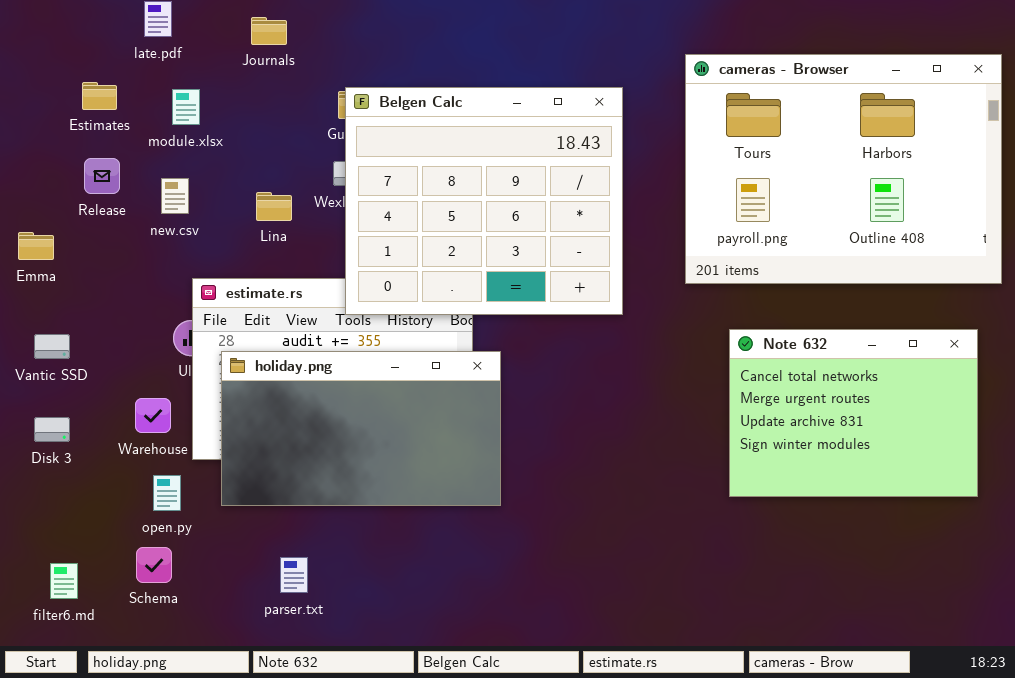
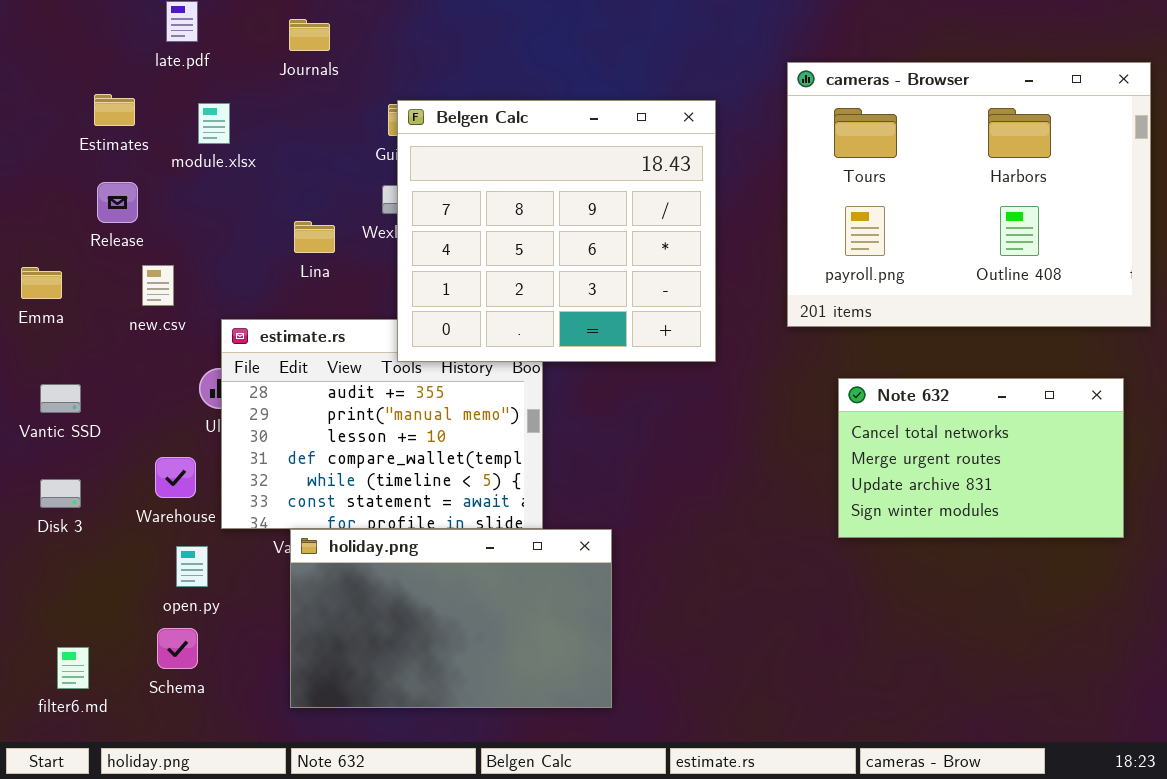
new.csv: [161,178,189,214] -> [142,265,174,306], moved
Note 632: [729,329,978,497] -> [838,378,1124,538], resized
holiday.png: [221,351,501,506] -> [290,529,612,708], moved

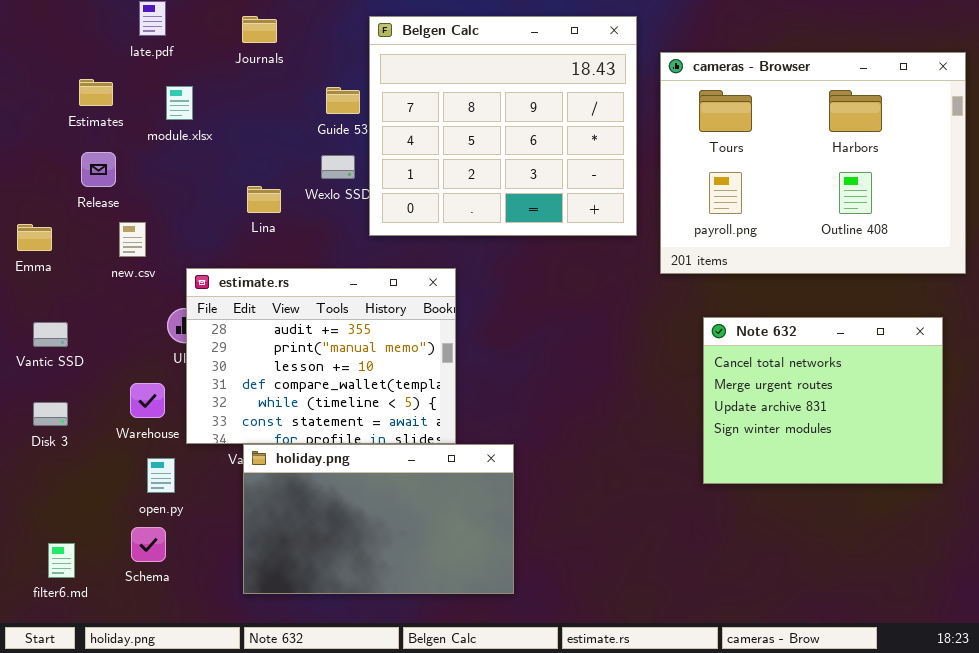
Belgen Calc: [397,100,716,362] -> [369,16,637,236], moved
Note 632: [838,378,1124,538] -> [703,317,943,484], resized

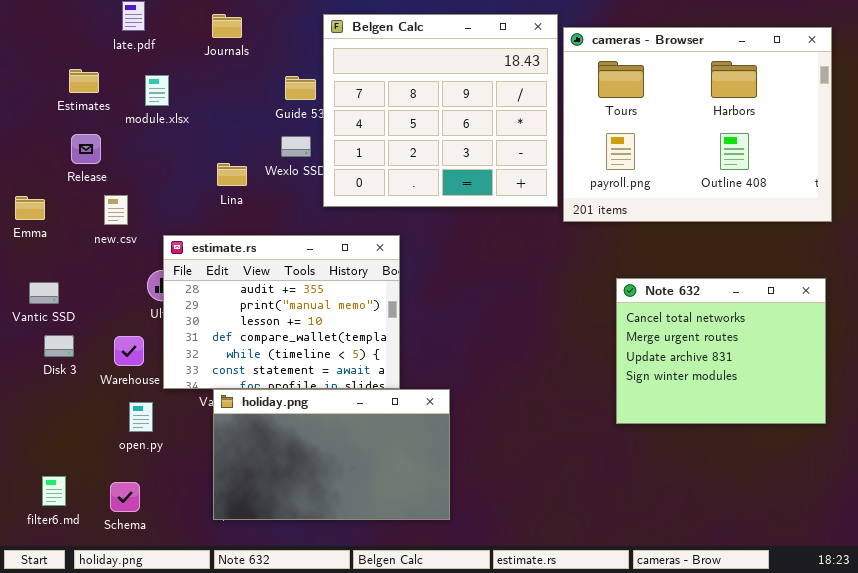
cameras - Browser: [660,52,966,274] -> [563,27,832,222], moved
Disk 3: [33,402,68,426] -> [44,335,74,357], moved
Schema: [131,527,166,562] -> [110,482,140,512], moved

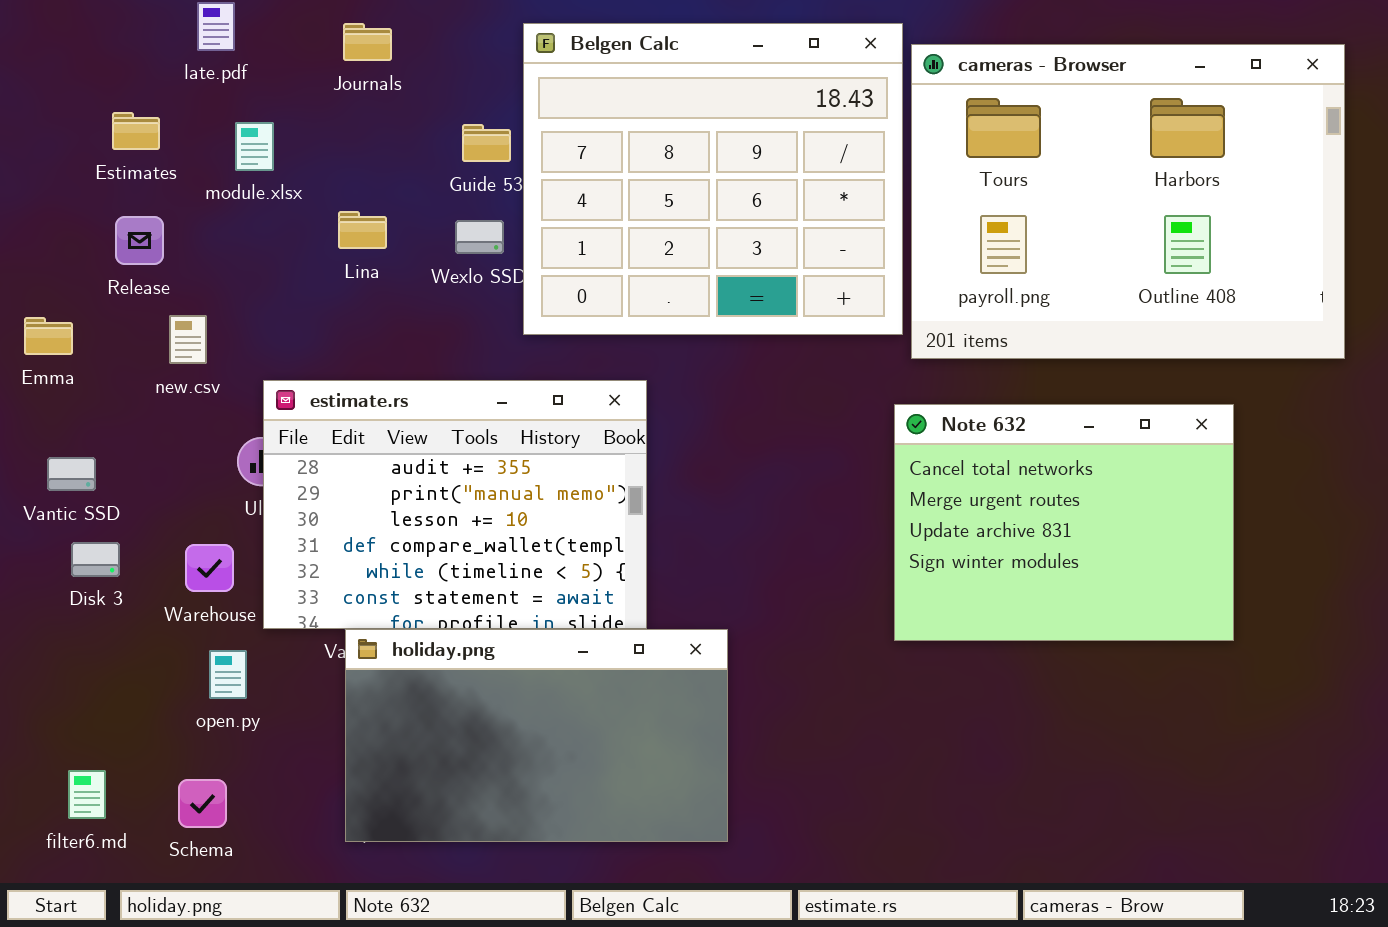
Lina: [217,163,247,186] -> [338,211,387,249], moved
Note 632: [616,278,826,424] -> [894,404,1234,641], moved

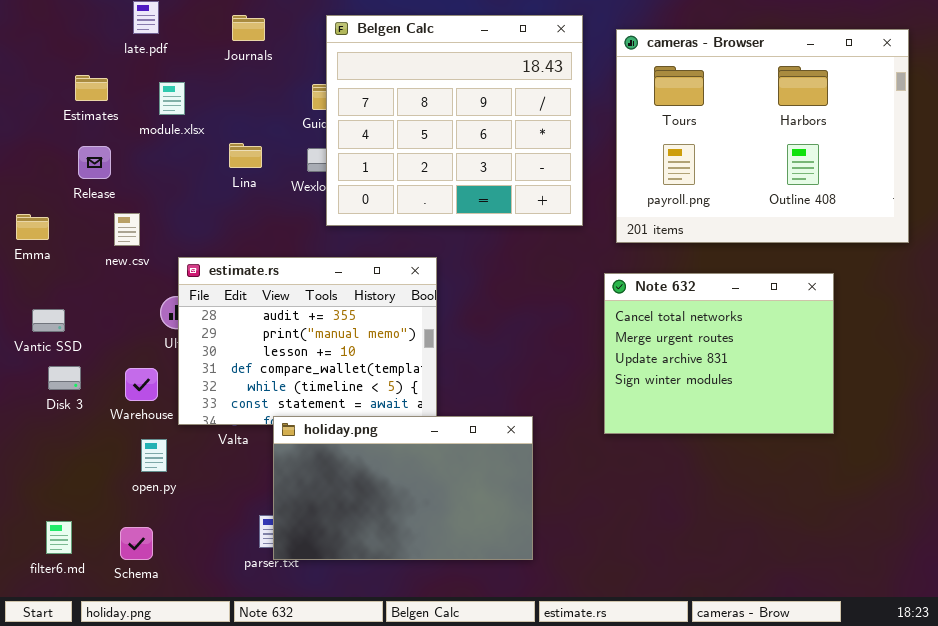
Belgen Calc: [523,23,903,335] -> [326,15,583,226], moved
holiday.png: [345,629,728,842] -> [273,416,533,560], moved

